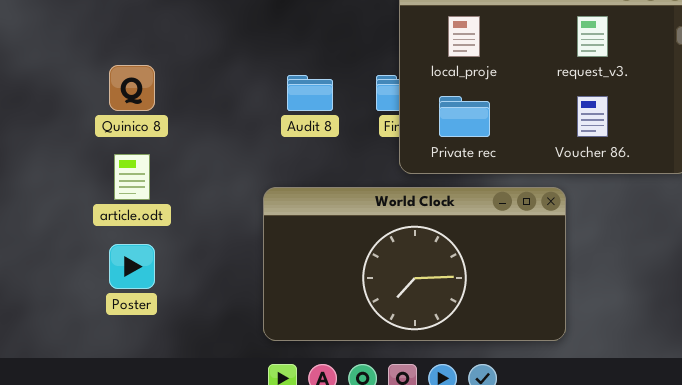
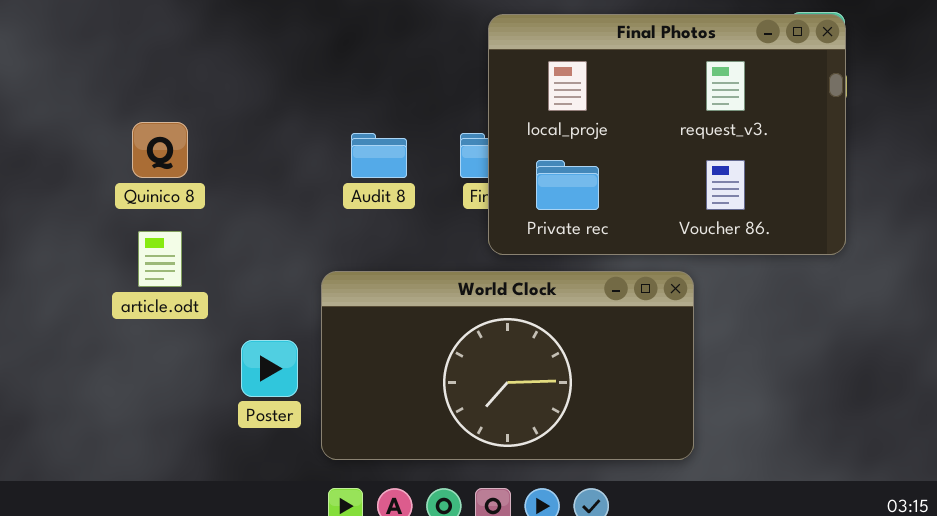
Poster: [109,244,155,289] -> [241,340,298,397], moved

